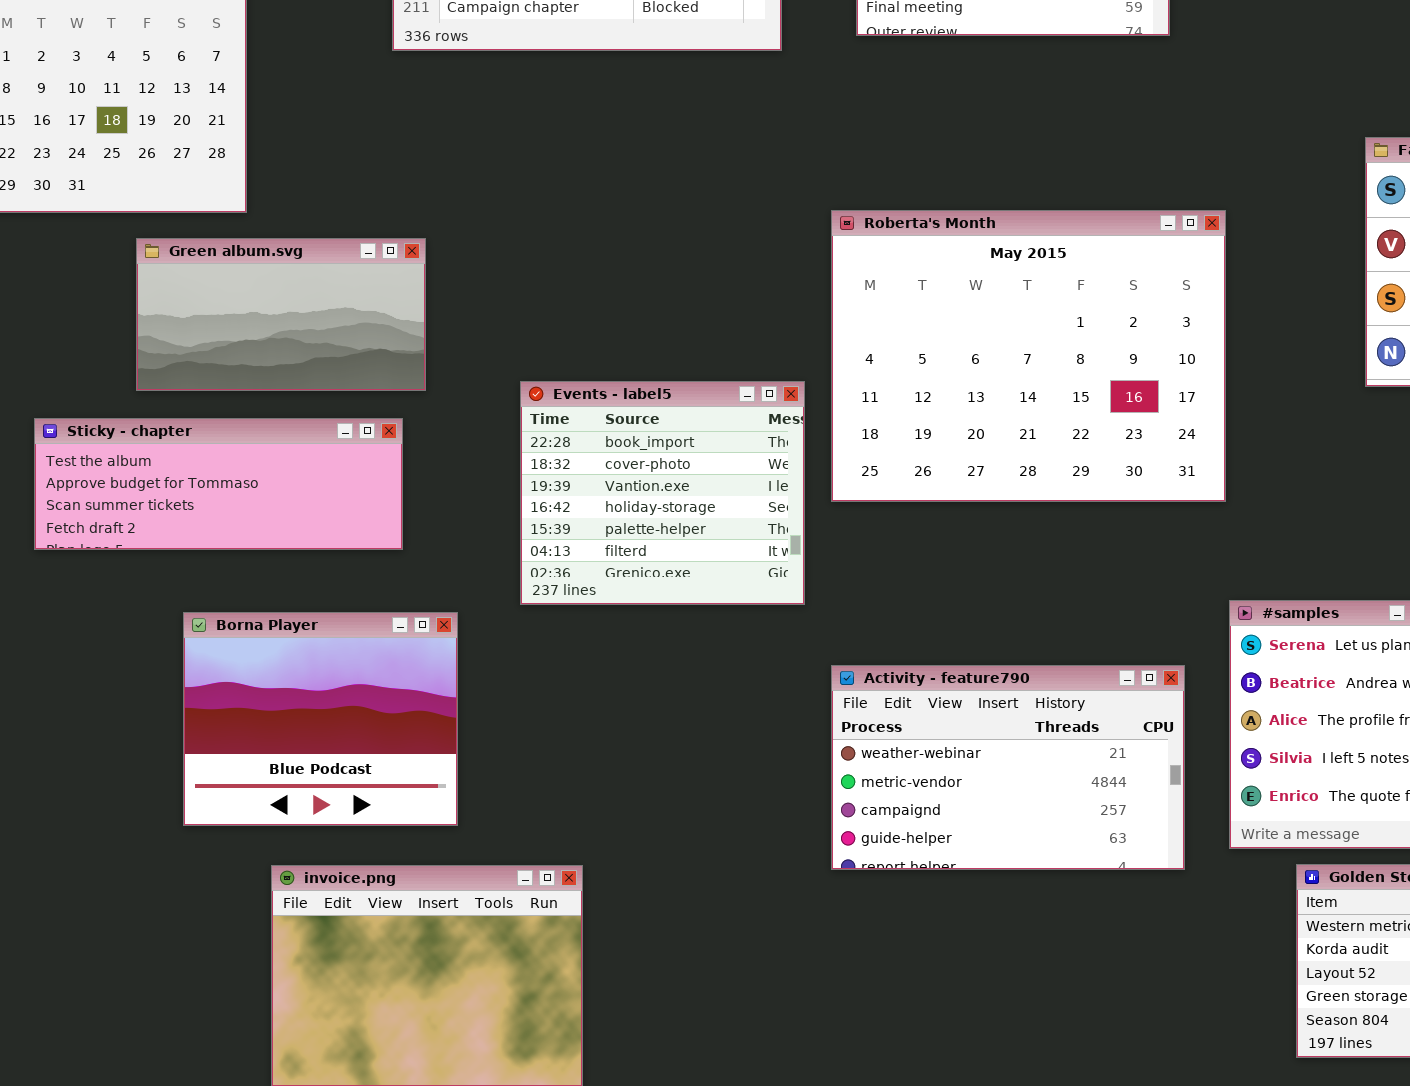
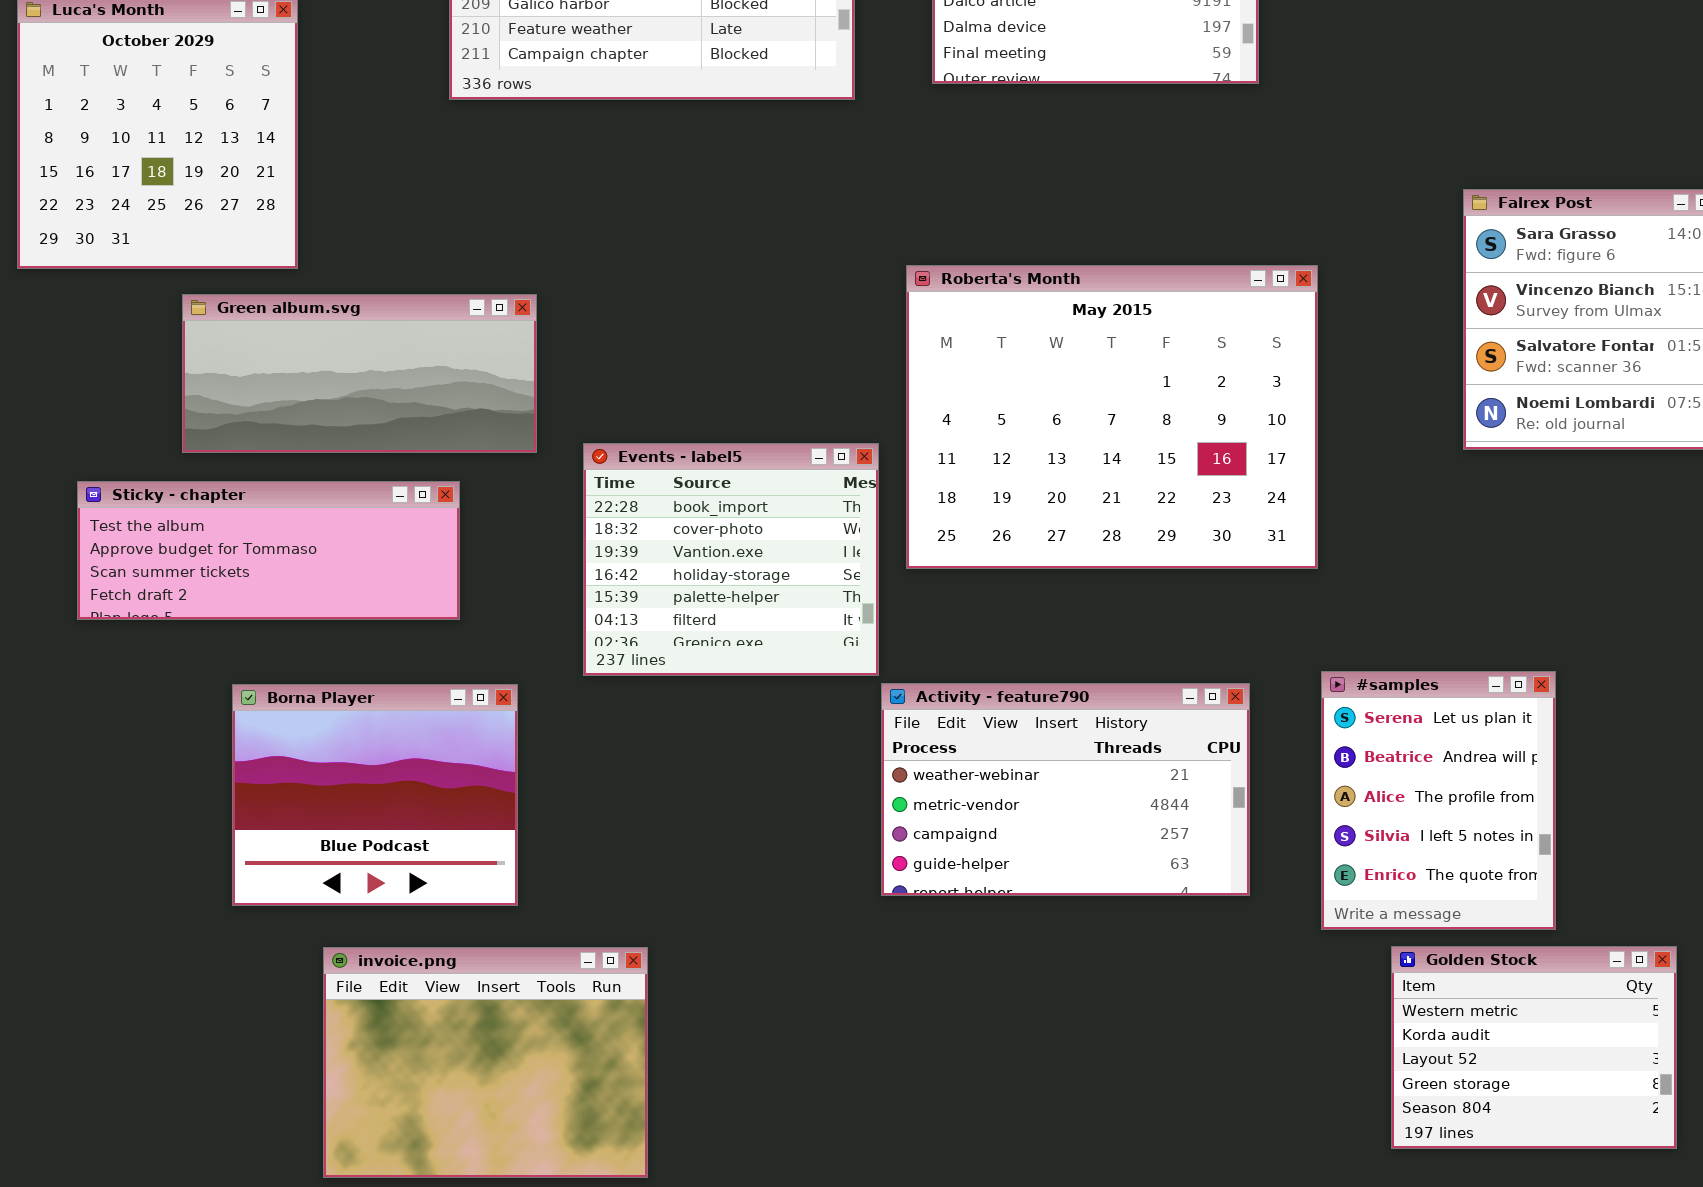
Green album.svg: [136,238,426,391] -> [182,294,537,453], resized
Activity - feature790: [831,665,1185,870] -> [881,683,1250,896], moved

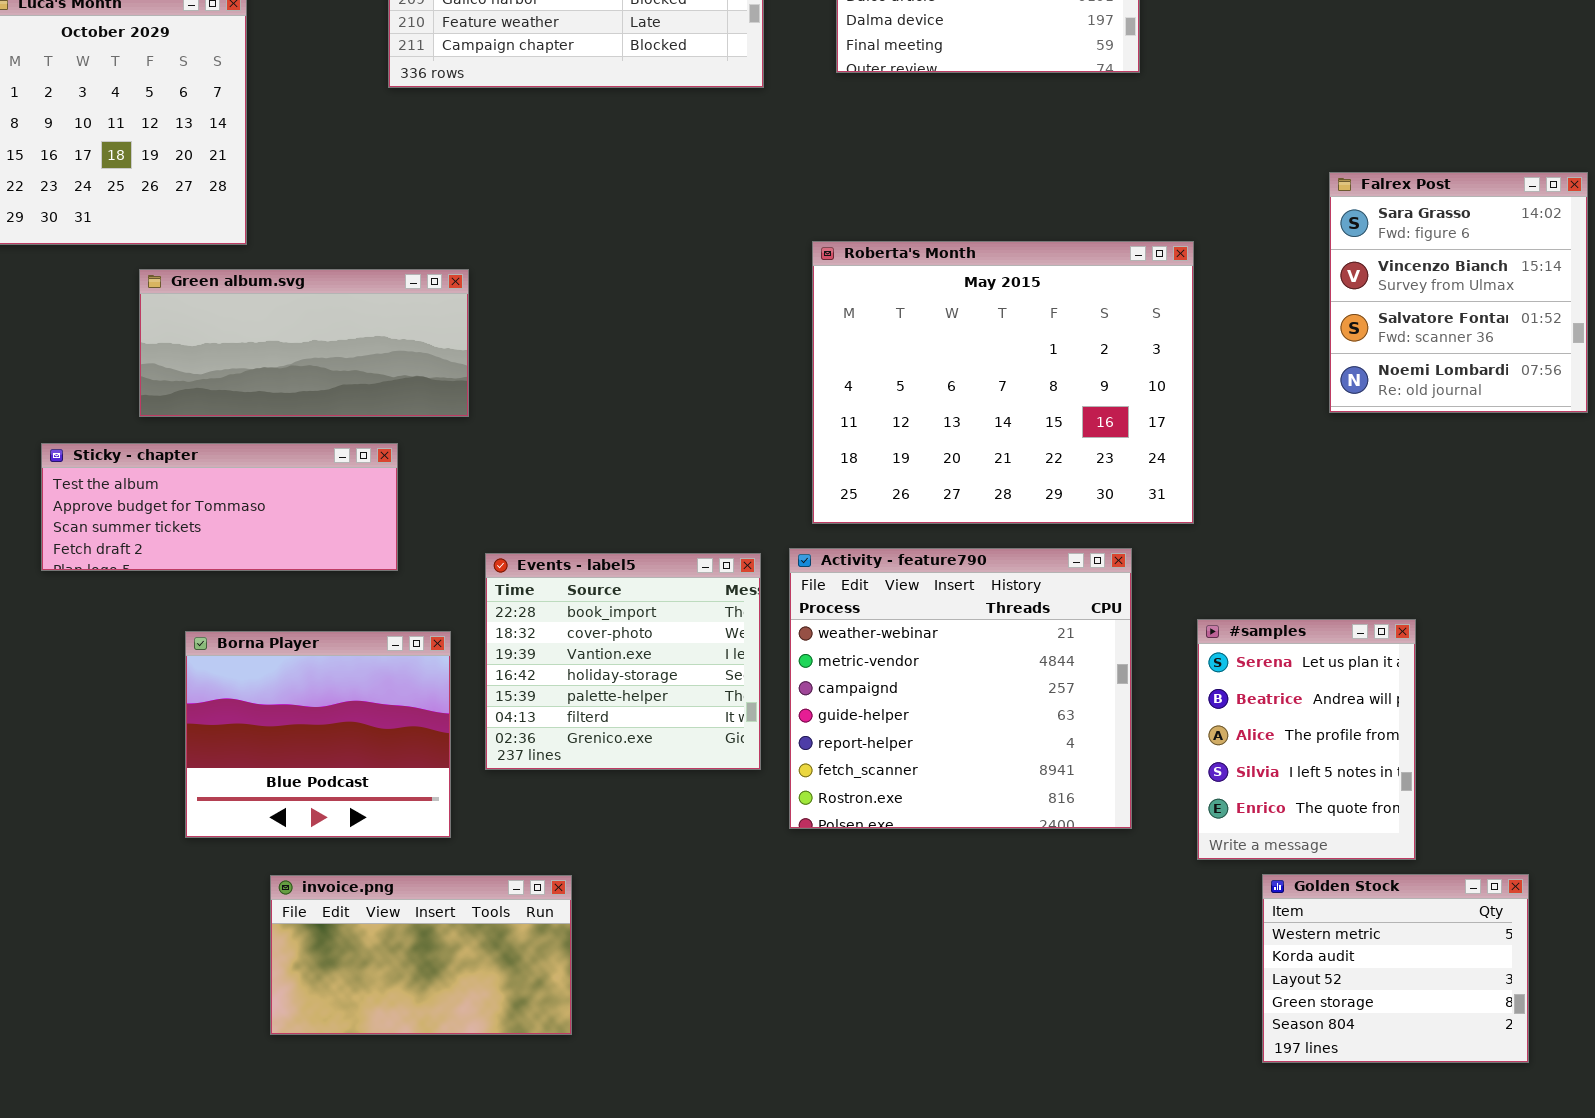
Events - label5: [583,443,879,676] -> [485,553,761,770], moved
Activity - feature790: [881,683,1250,896] -> [789,548,1132,829], resized
invoice.png: [323,947,648,1178] -> [270,875,572,1035], resized

